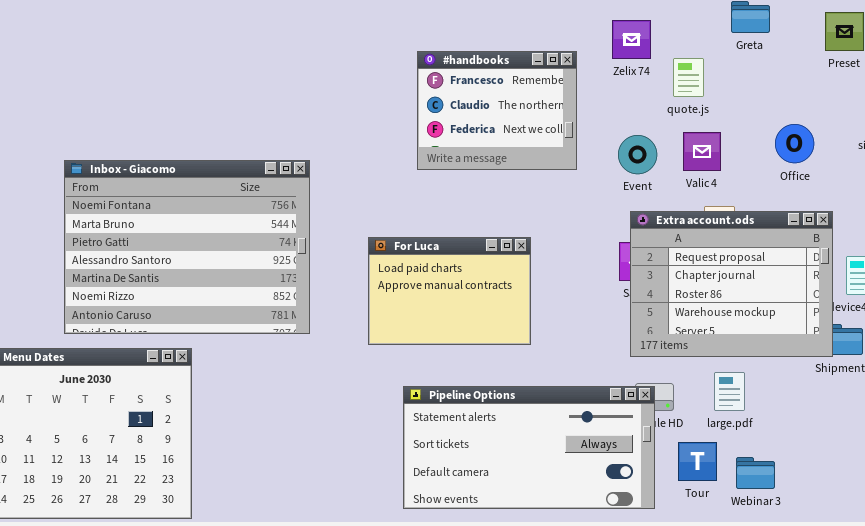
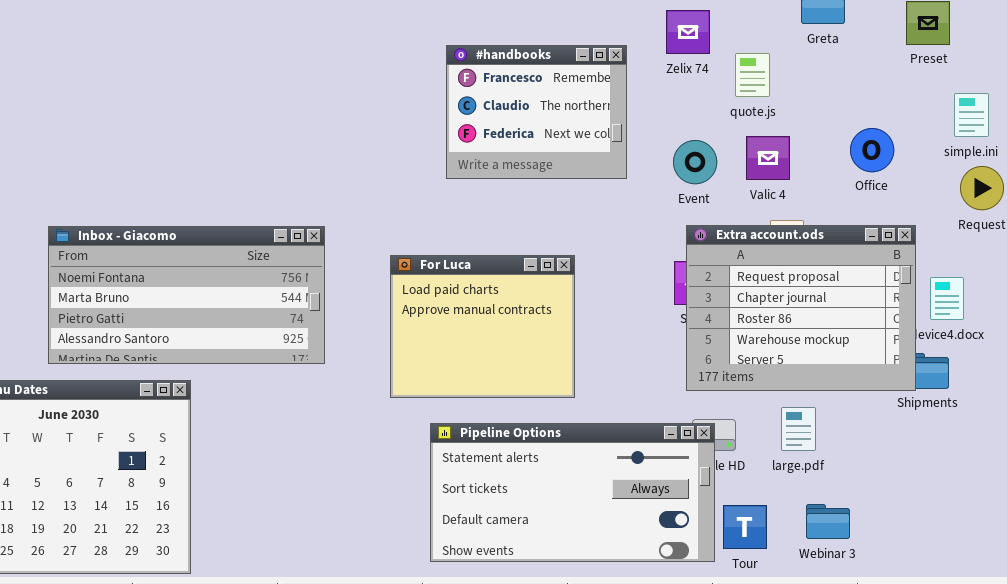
Inbox - Giacomo: [64,160,310,334] -> [48,226,325,364], resized
For Luca: [368,237,531,345] -> [390,255,575,398], resized
Tour: [678,442,717,481] -> [723,505,767,549], moved

